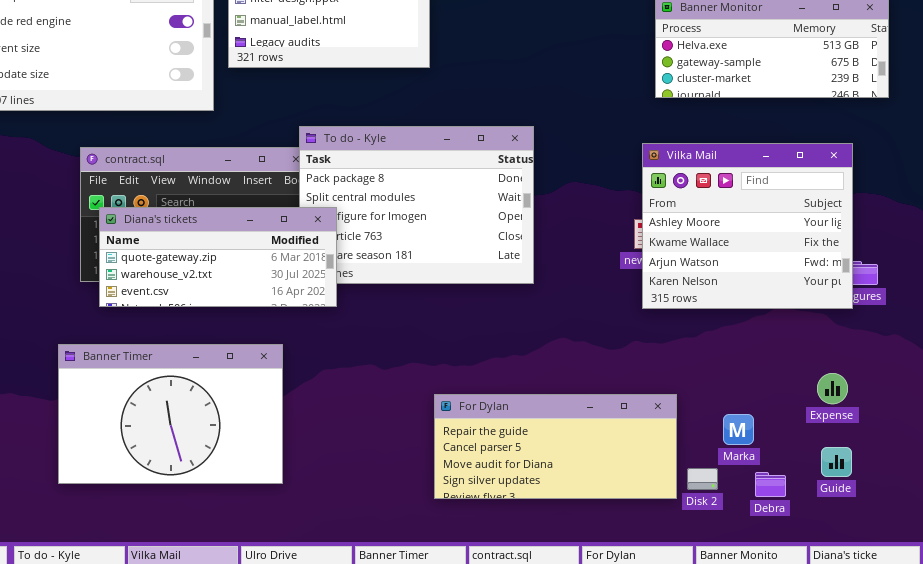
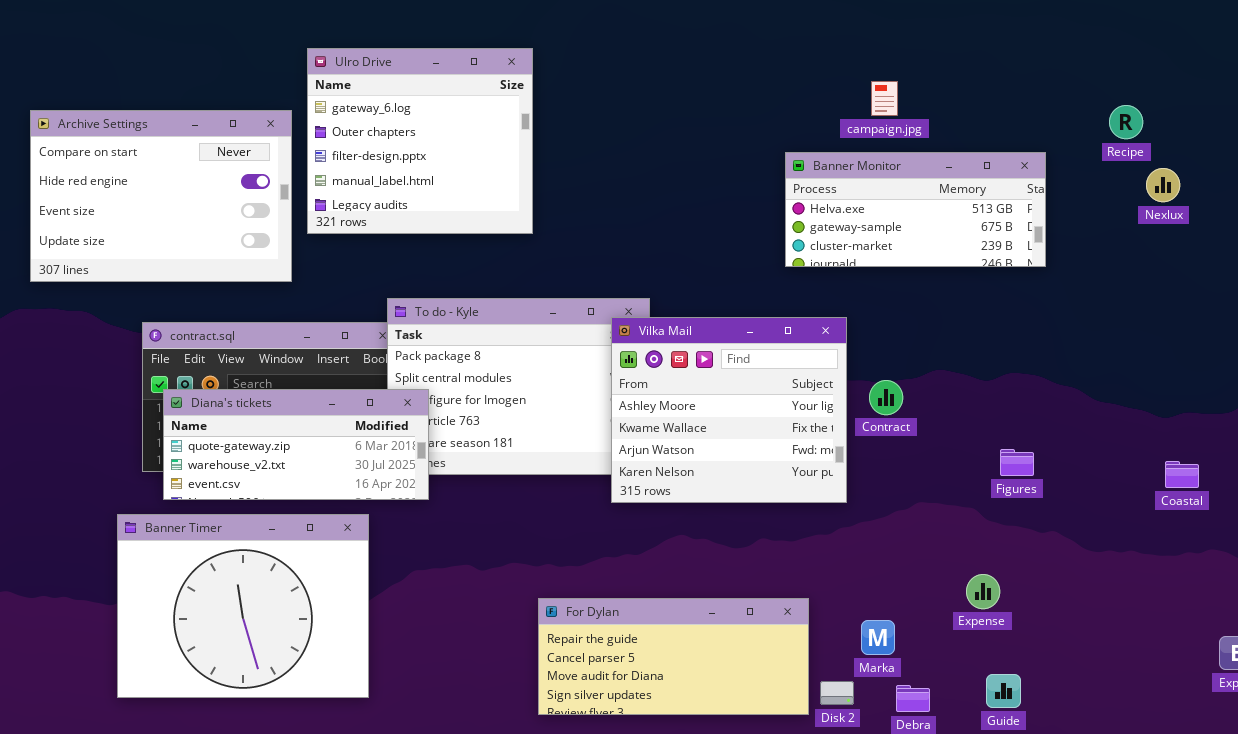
Vilka Mail: [642,143,853,309] -> [611,317,847,503], moved
Banner Timer: [58,344,283,484] -> [117,514,369,698], resized
Guide: [821,447,852,477] -> [986,674,1021,708], moved

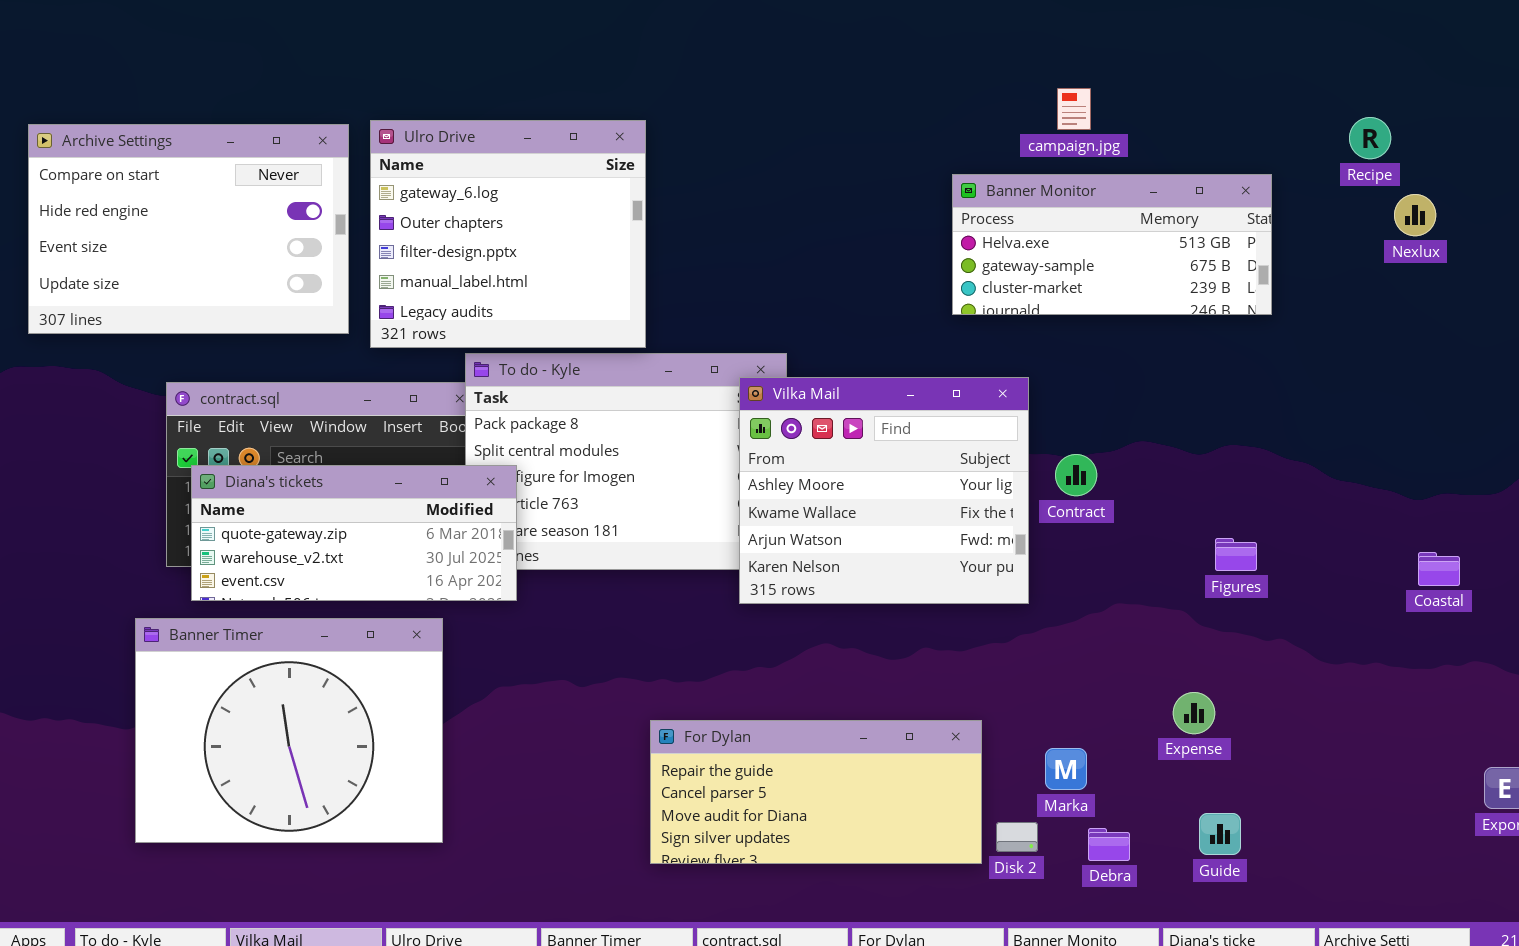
Ulro Drive: [307,48,533,234] -> [370,120,646,348], moved

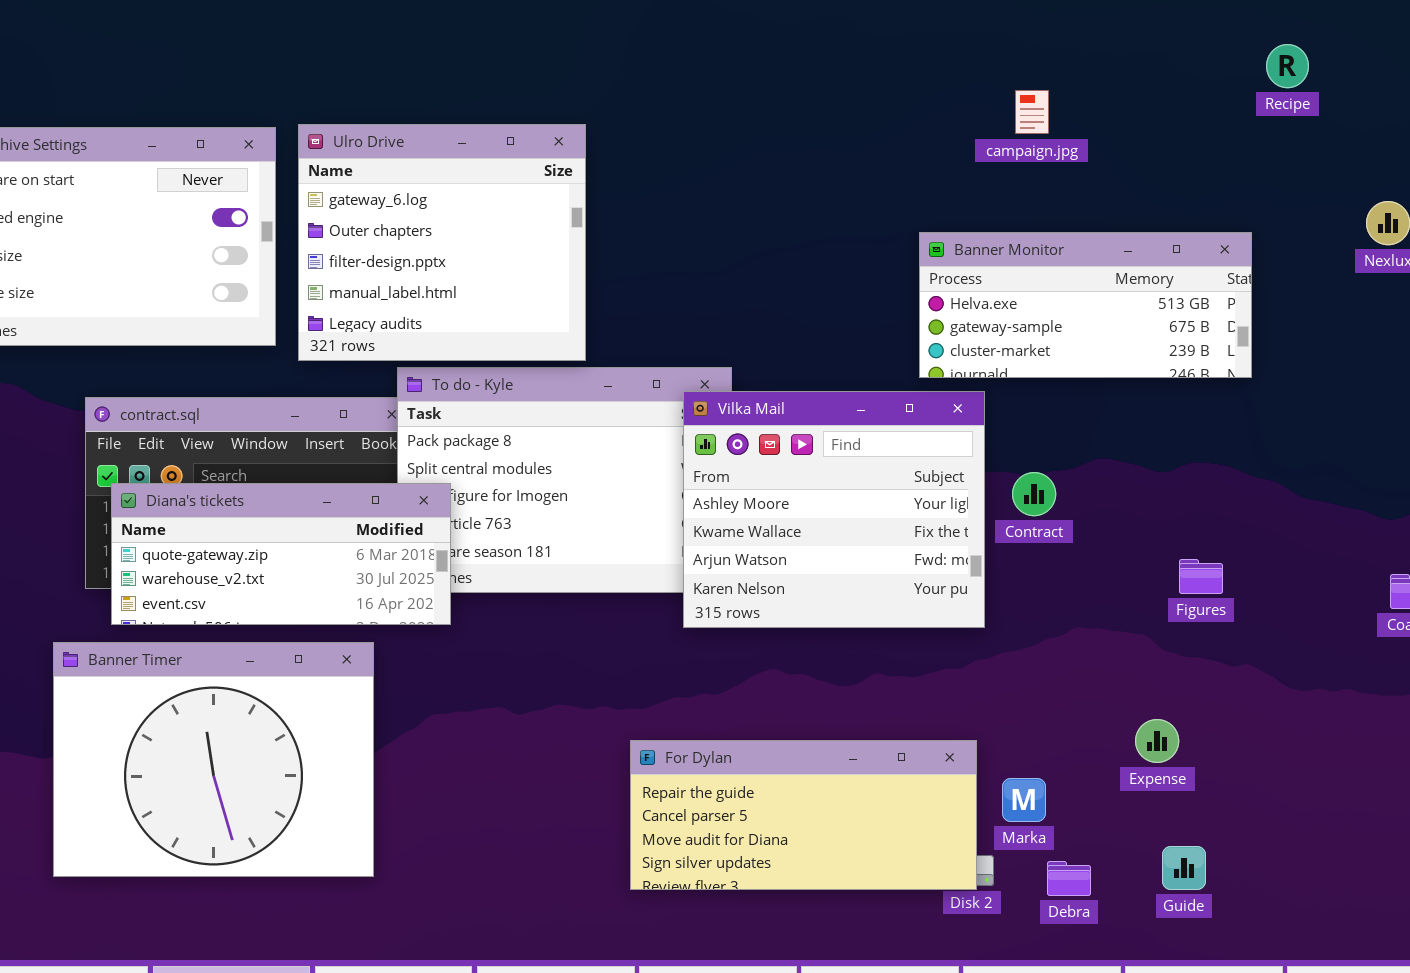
Recipe: [1349,117,1391,159] -> [1266,44,1309,88], moved
Banner Monitor: [952,174,1272,315] -> [919,232,1252,378], moved
For Dylan: [650,720,982,864] -> [630,740,977,890], moved

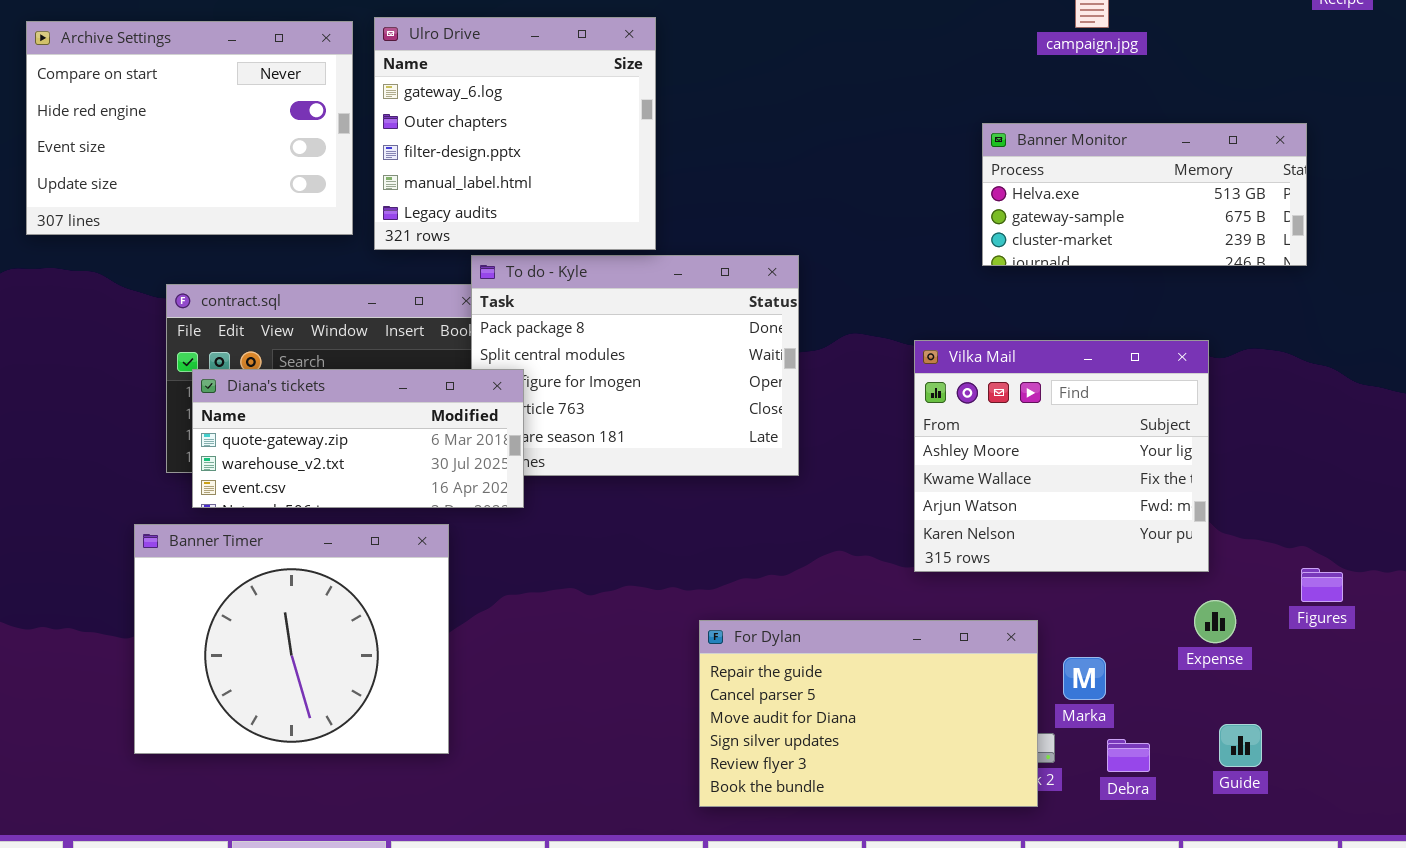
Vilka Mail: [683,391,985,628] -> [914,340,1209,572], moved
Figures: [1179,559,1223,594] -> [1301,568,1343,602], moved
For Dylan: [630,740,977,890] -> [699,620,1038,807], resized

